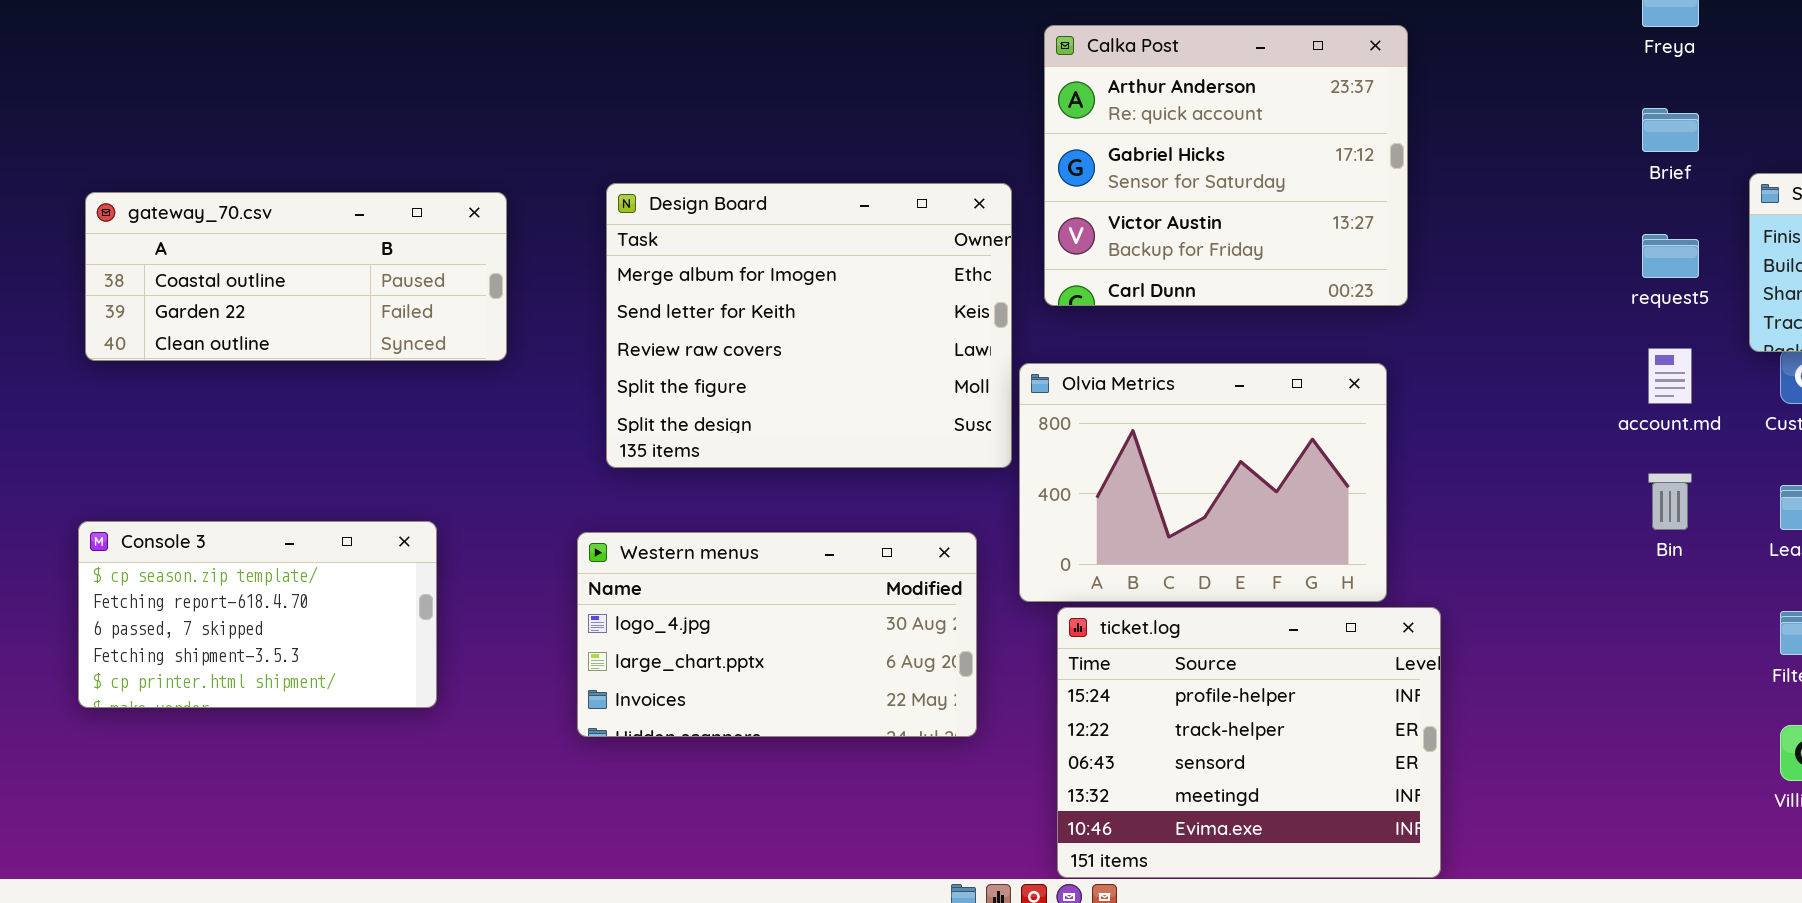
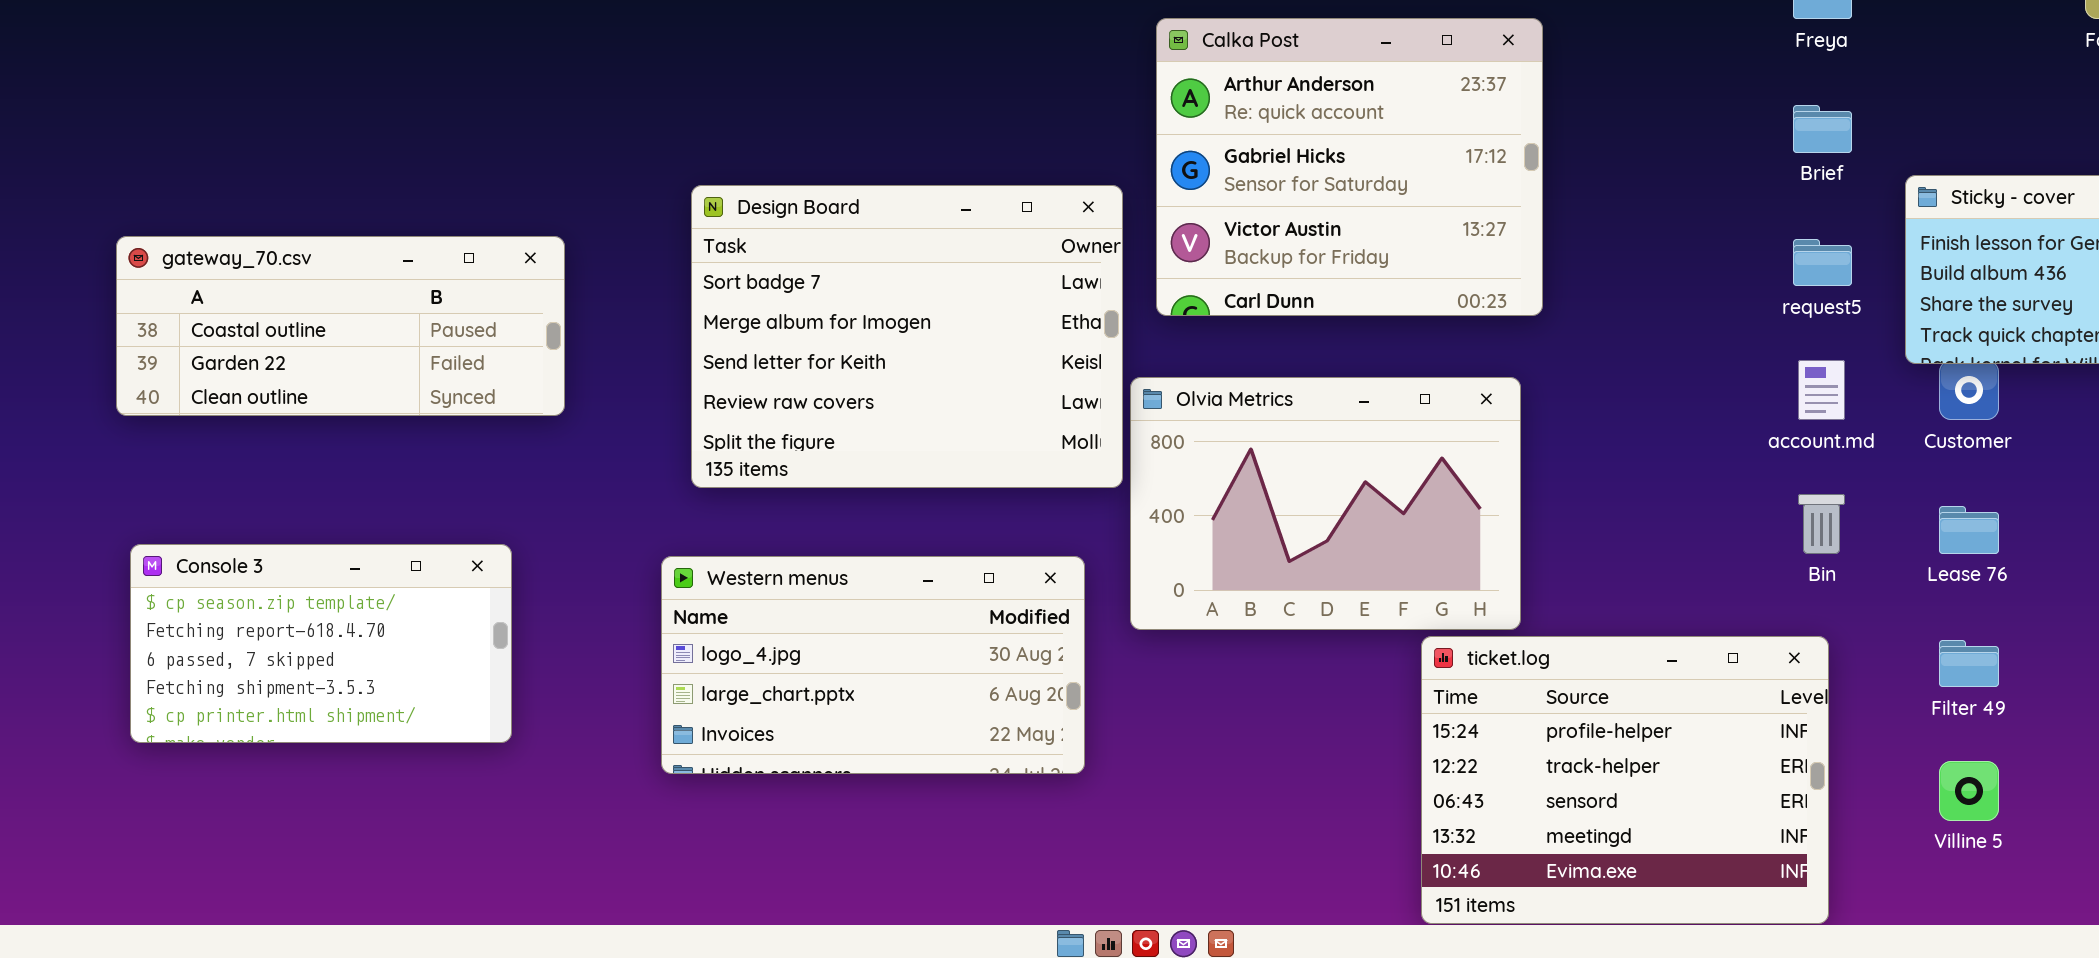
Design Board: [606,183,1012,468] -> [691,185,1123,488], scrolled up 1 row
gateway_70.csv: [85,192,507,361] -> [116,236,565,416], moved
ticket.log: [1057,607,1441,878] -> [1421,636,1829,924], moved

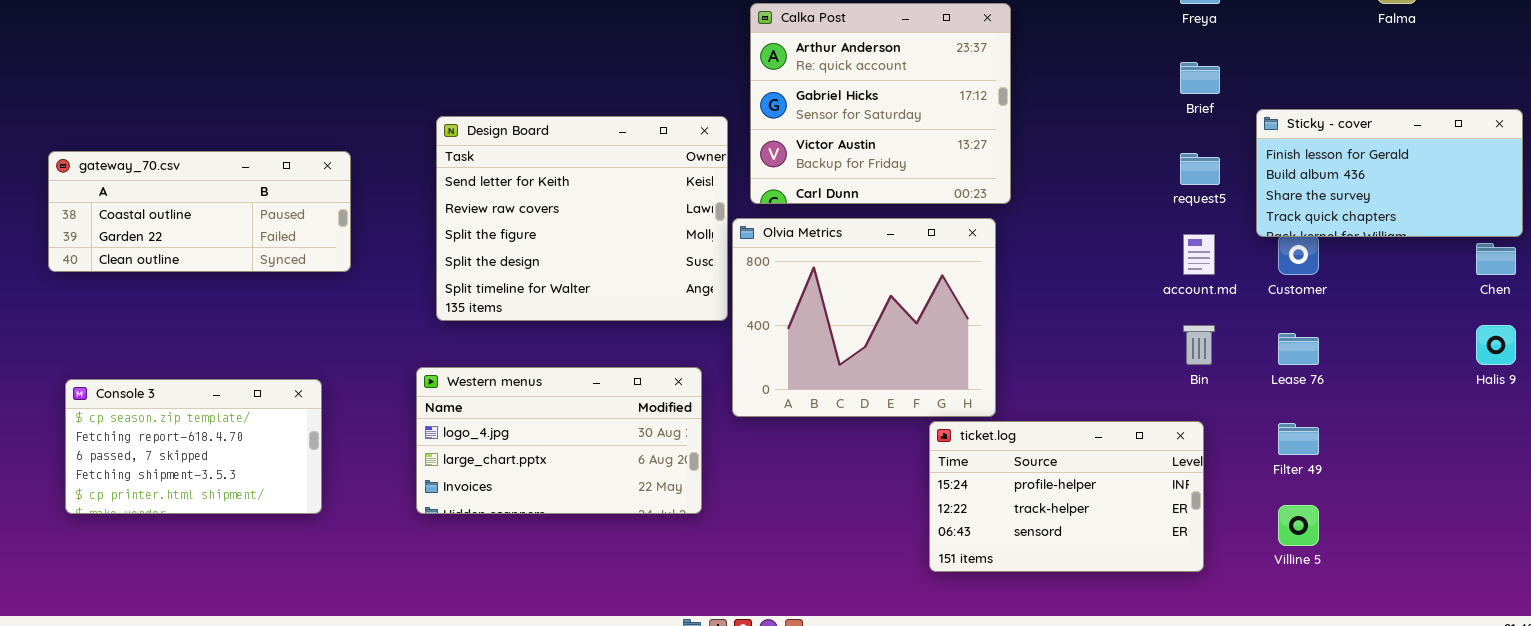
Design Board: [691,185,1123,488] -> [436,116,728,321], scrolled down 2 rows
Olvia Metrics: [1130,377,1521,630] -> [732,218,996,417], resized
Console 3: [130,544,512,743] -> [65,379,322,514], moved
ticket.log: [1421,636,1829,924] -> [929,421,1204,572], resized

